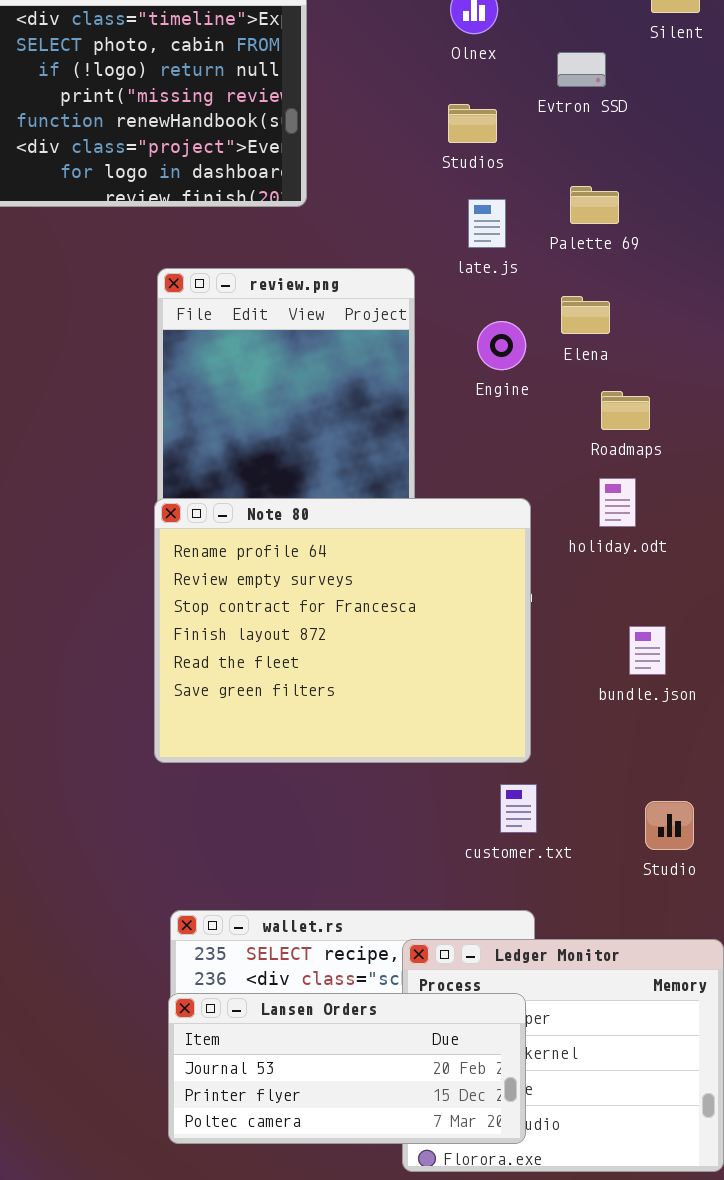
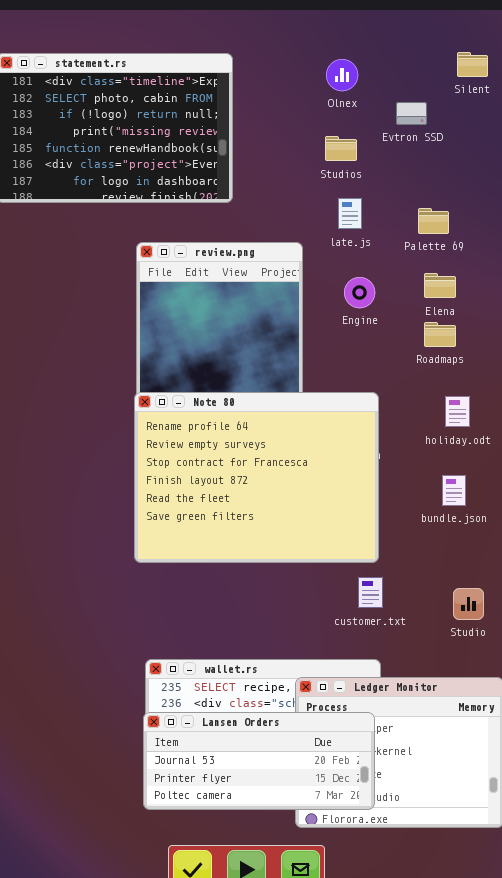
Palette 69: [570,186,619,224] -> [418,208,449,234], moved
Elena: [561,296,610,334] -> [424,273,456,298], moved
holiday.odt: [599,478,636,527] -> [445,396,470,427], moved

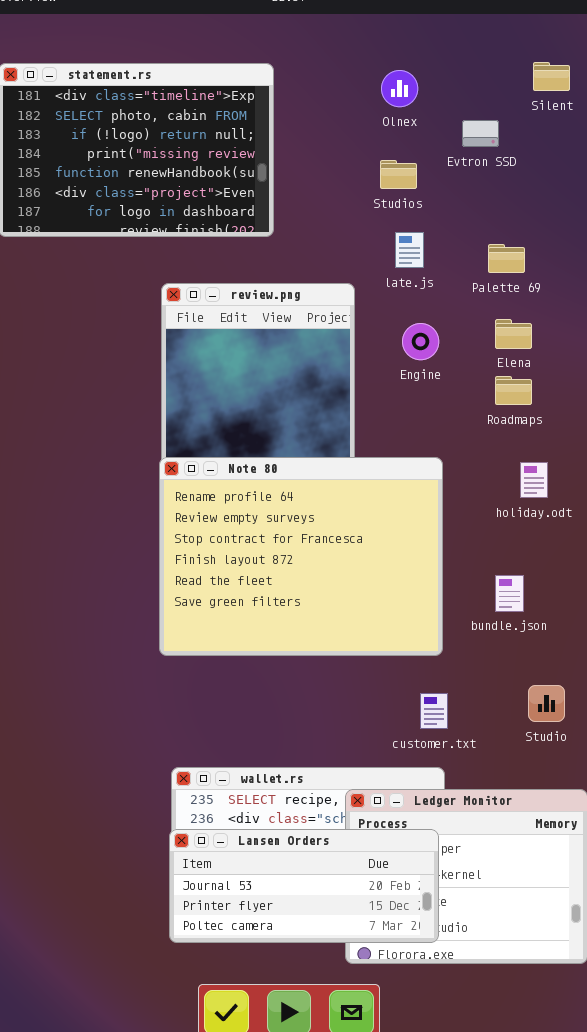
bundle.json: [442,475,466,506] -> [495,575,524,612], moved
customer.txt: [358,577,383,608] -> [420,693,448,729], moved

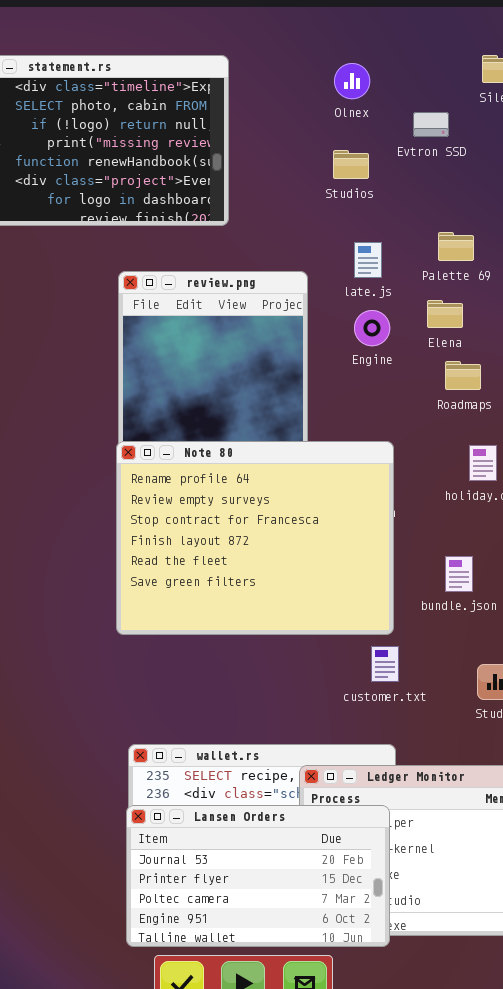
late.js: [395,232,424,268] -> [354,242,382,278], moved
Elena: [495,319,532,349] -> [427,300,463,328], moved
customer.txt: [420,693,448,729] -> [371,646,399,682], moved
Lansen Orders: [169,829,439,943] -> [126,805,390,947], resized

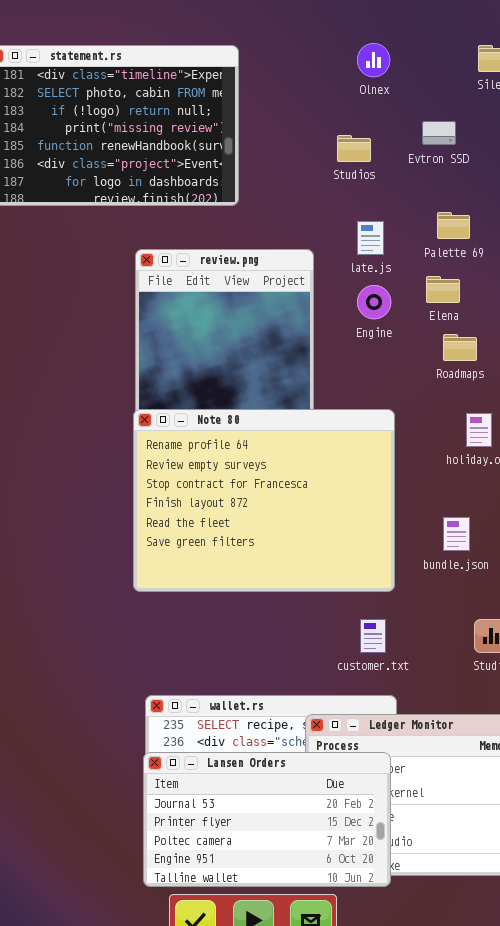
Olnex: [334,63,370,99] -> [357,43,390,77], moved
Evtron SSD: [413,112,449,137] -> [422,121,456,145], moved
customer.txt: [371,646,399,682] -> [360,619,386,653], moved

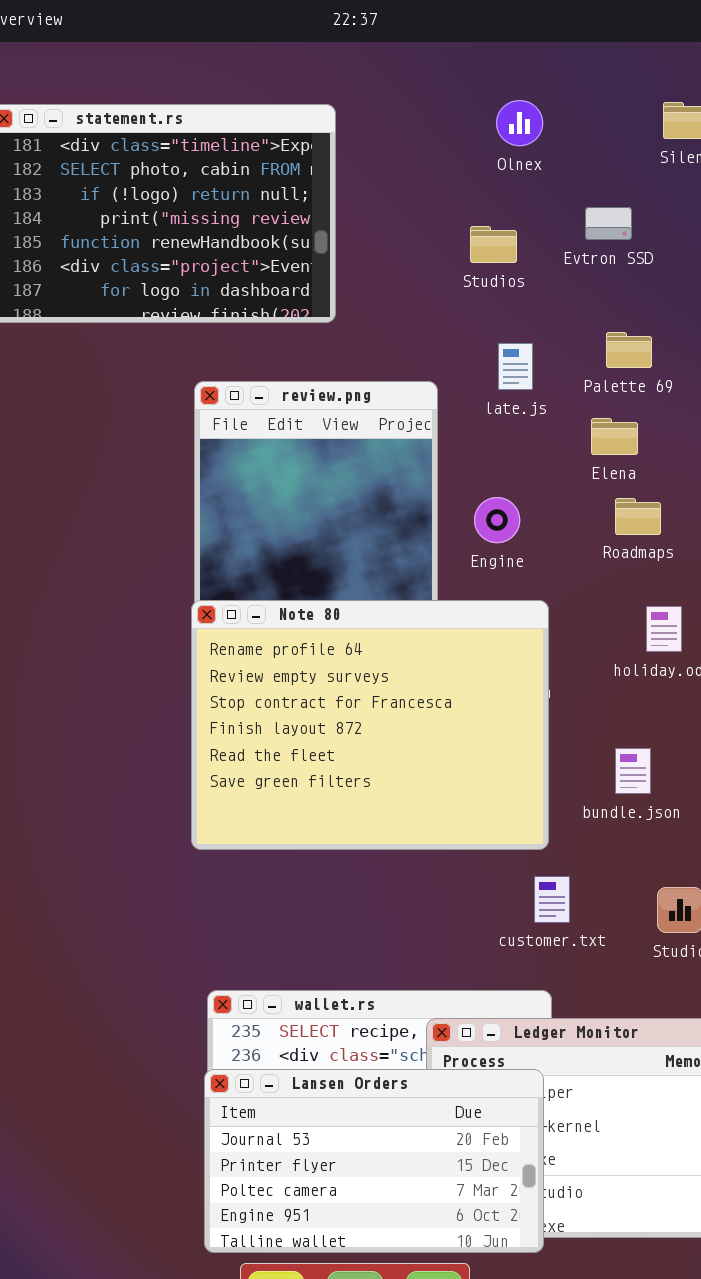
Engine: [357,285,391,319] -> [474,497,520,543], moved
customer.txt: [360,619,386,653] -> [534,876,570,923], moved

